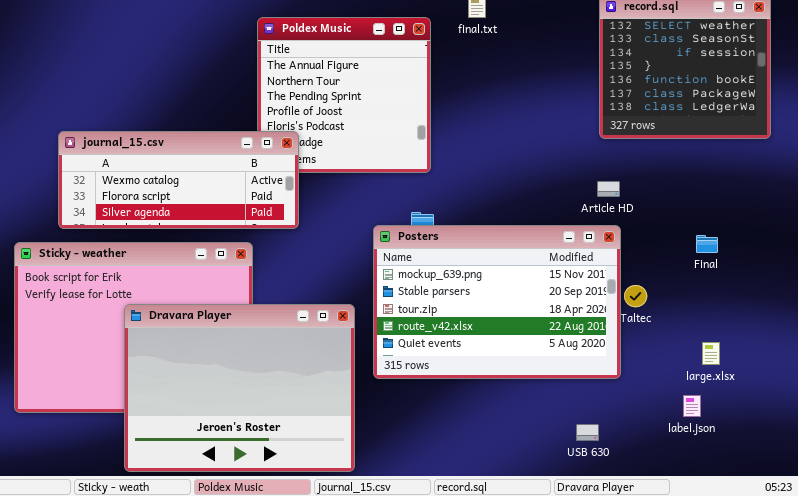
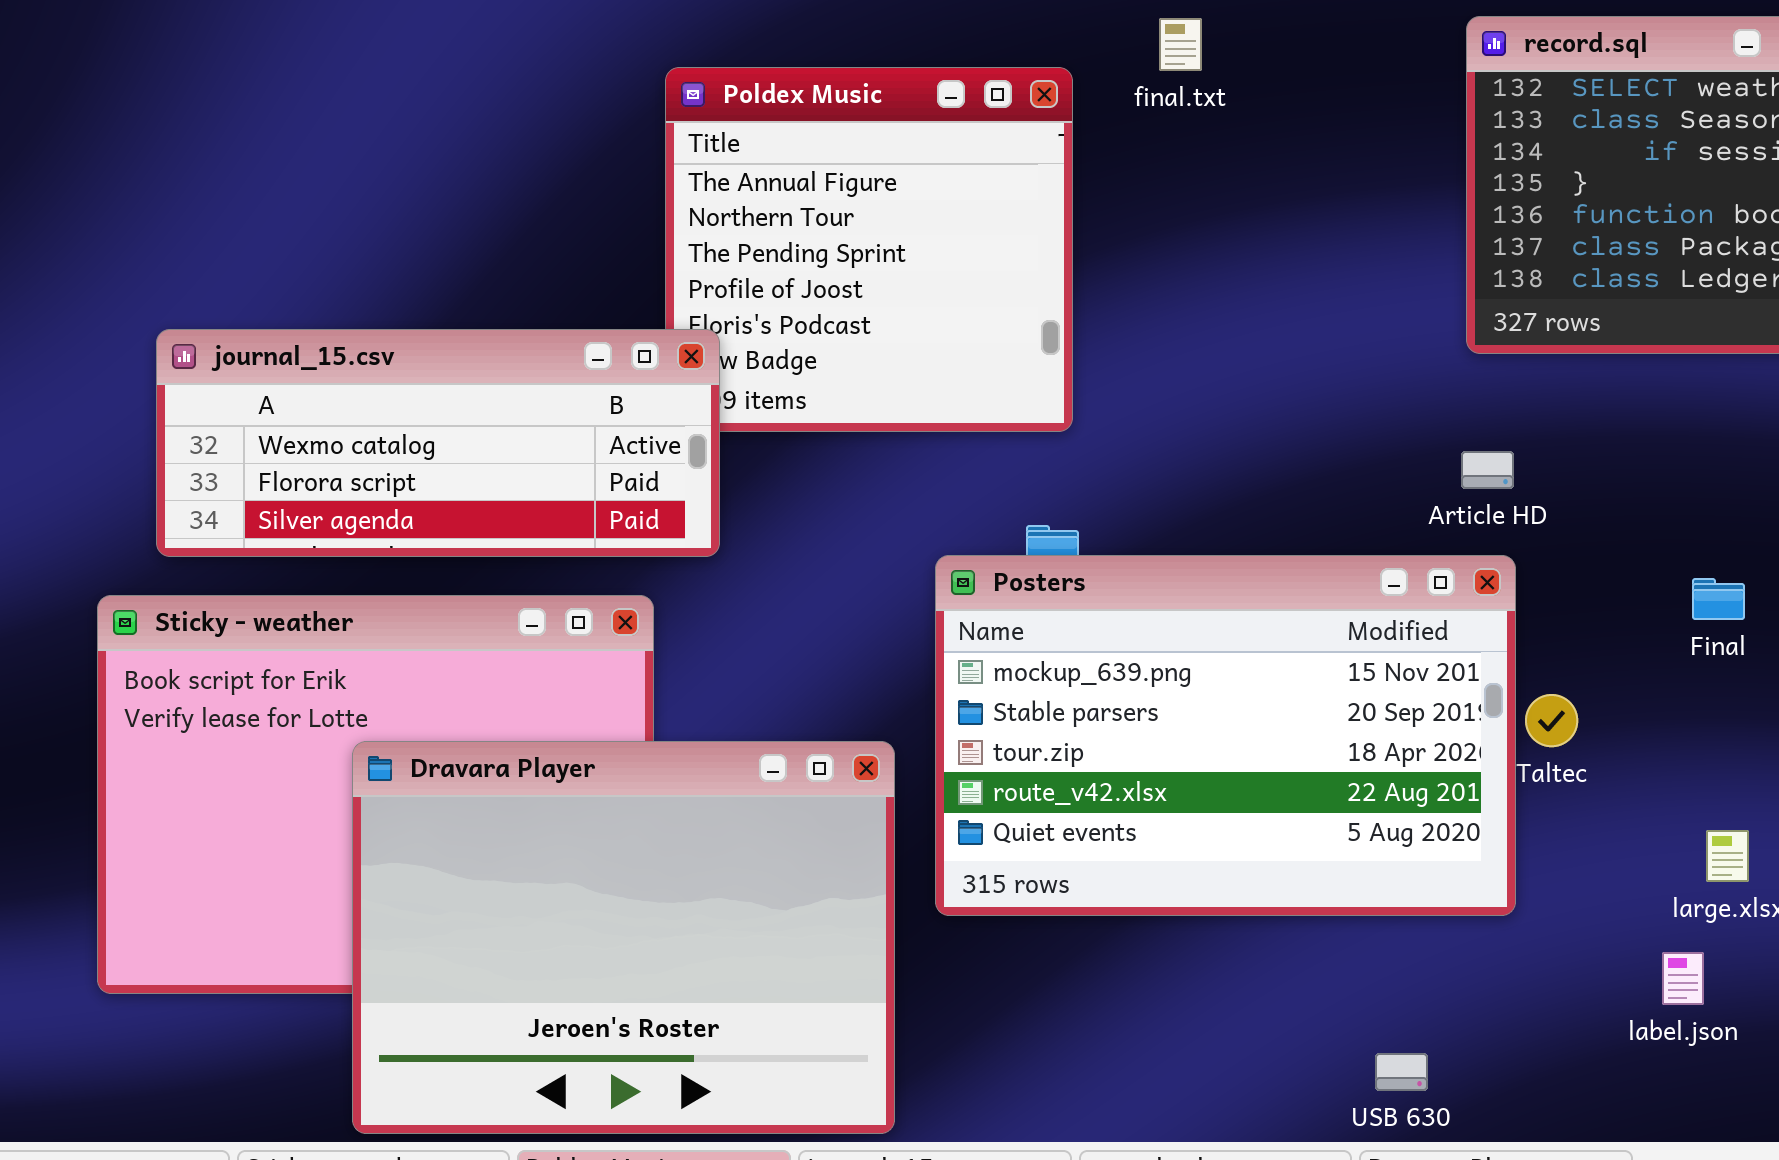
journal_15.csv: [58,131,299,229] -> [156,329,720,557], moved
USB 630: [576,424,599,441] -> [1375,1053,1428,1091], moved

